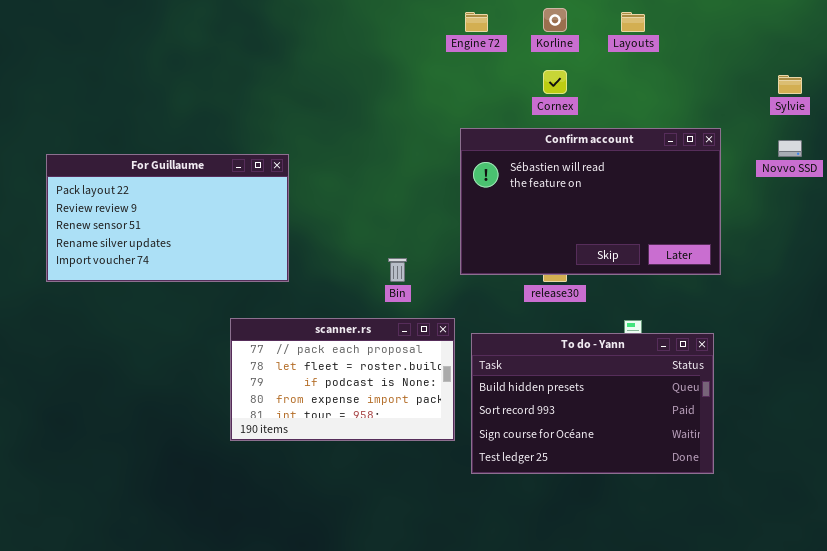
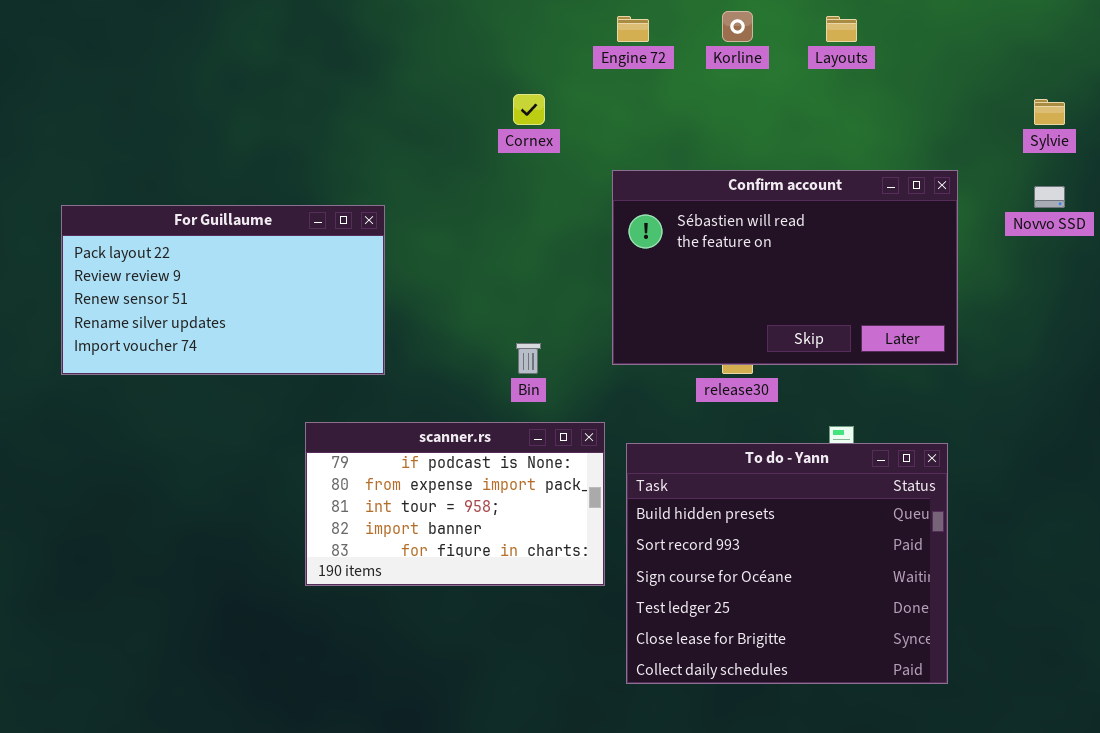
Cornex: [543,70,567,94] -> [513,94,545,125], moved
scanner.rs: [230,318,455,441] -> [305,422,605,586], scrolled down 2 rows
To do - Yann: [471,333,714,474] -> [626,443,948,684], resized

